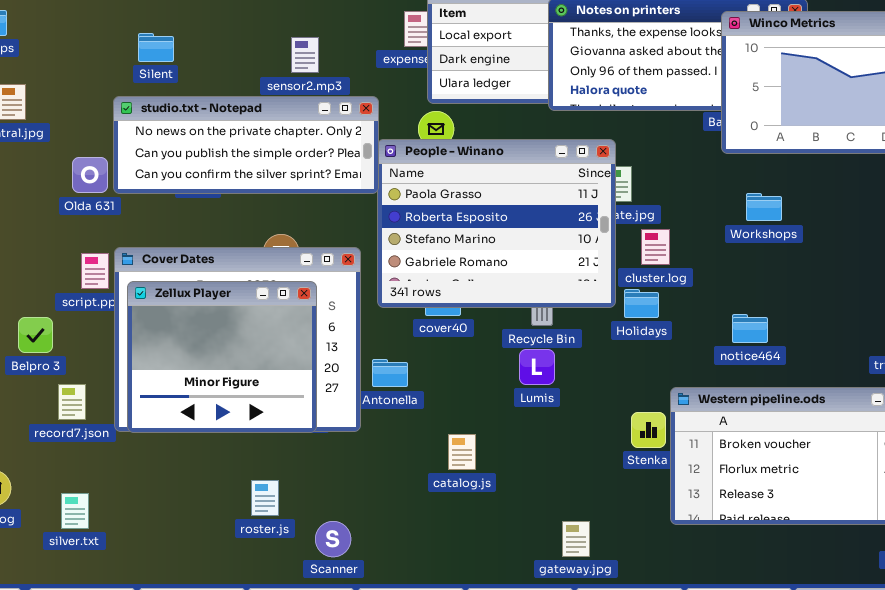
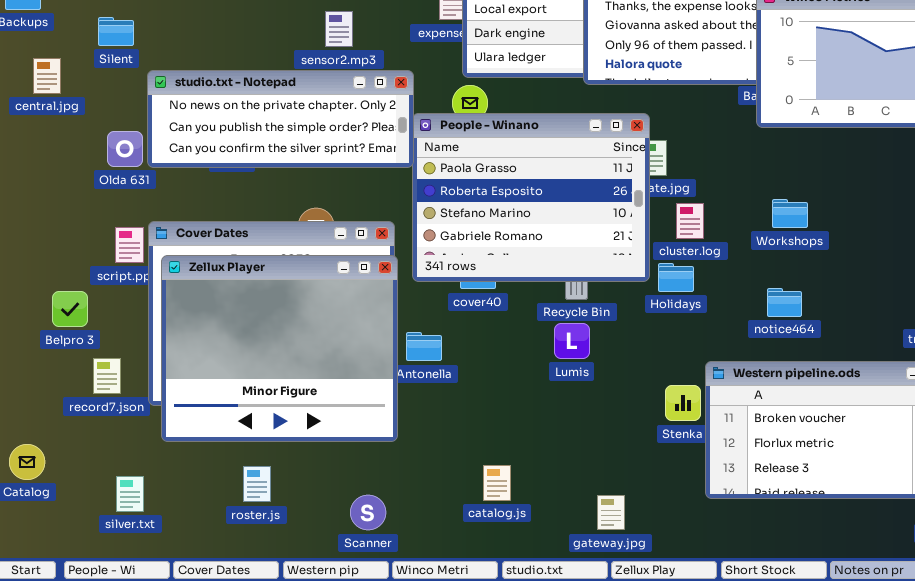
Silent: [138,33,174,62] -> [98,17,134,46], moved
Workshops: [746,193,782,221] -> [772,199,808,228], moved
Zellux Player: [127,281,317,433] -> [161,255,398,442], resized
catalog.js: [448,434,476,470] -> [483,465,511,501], moved
roster.js: [251,480,279,516] -> [243,466,271,502], moved
silver.txt: [61,493,89,529] -> [116,476,144,512], moved

